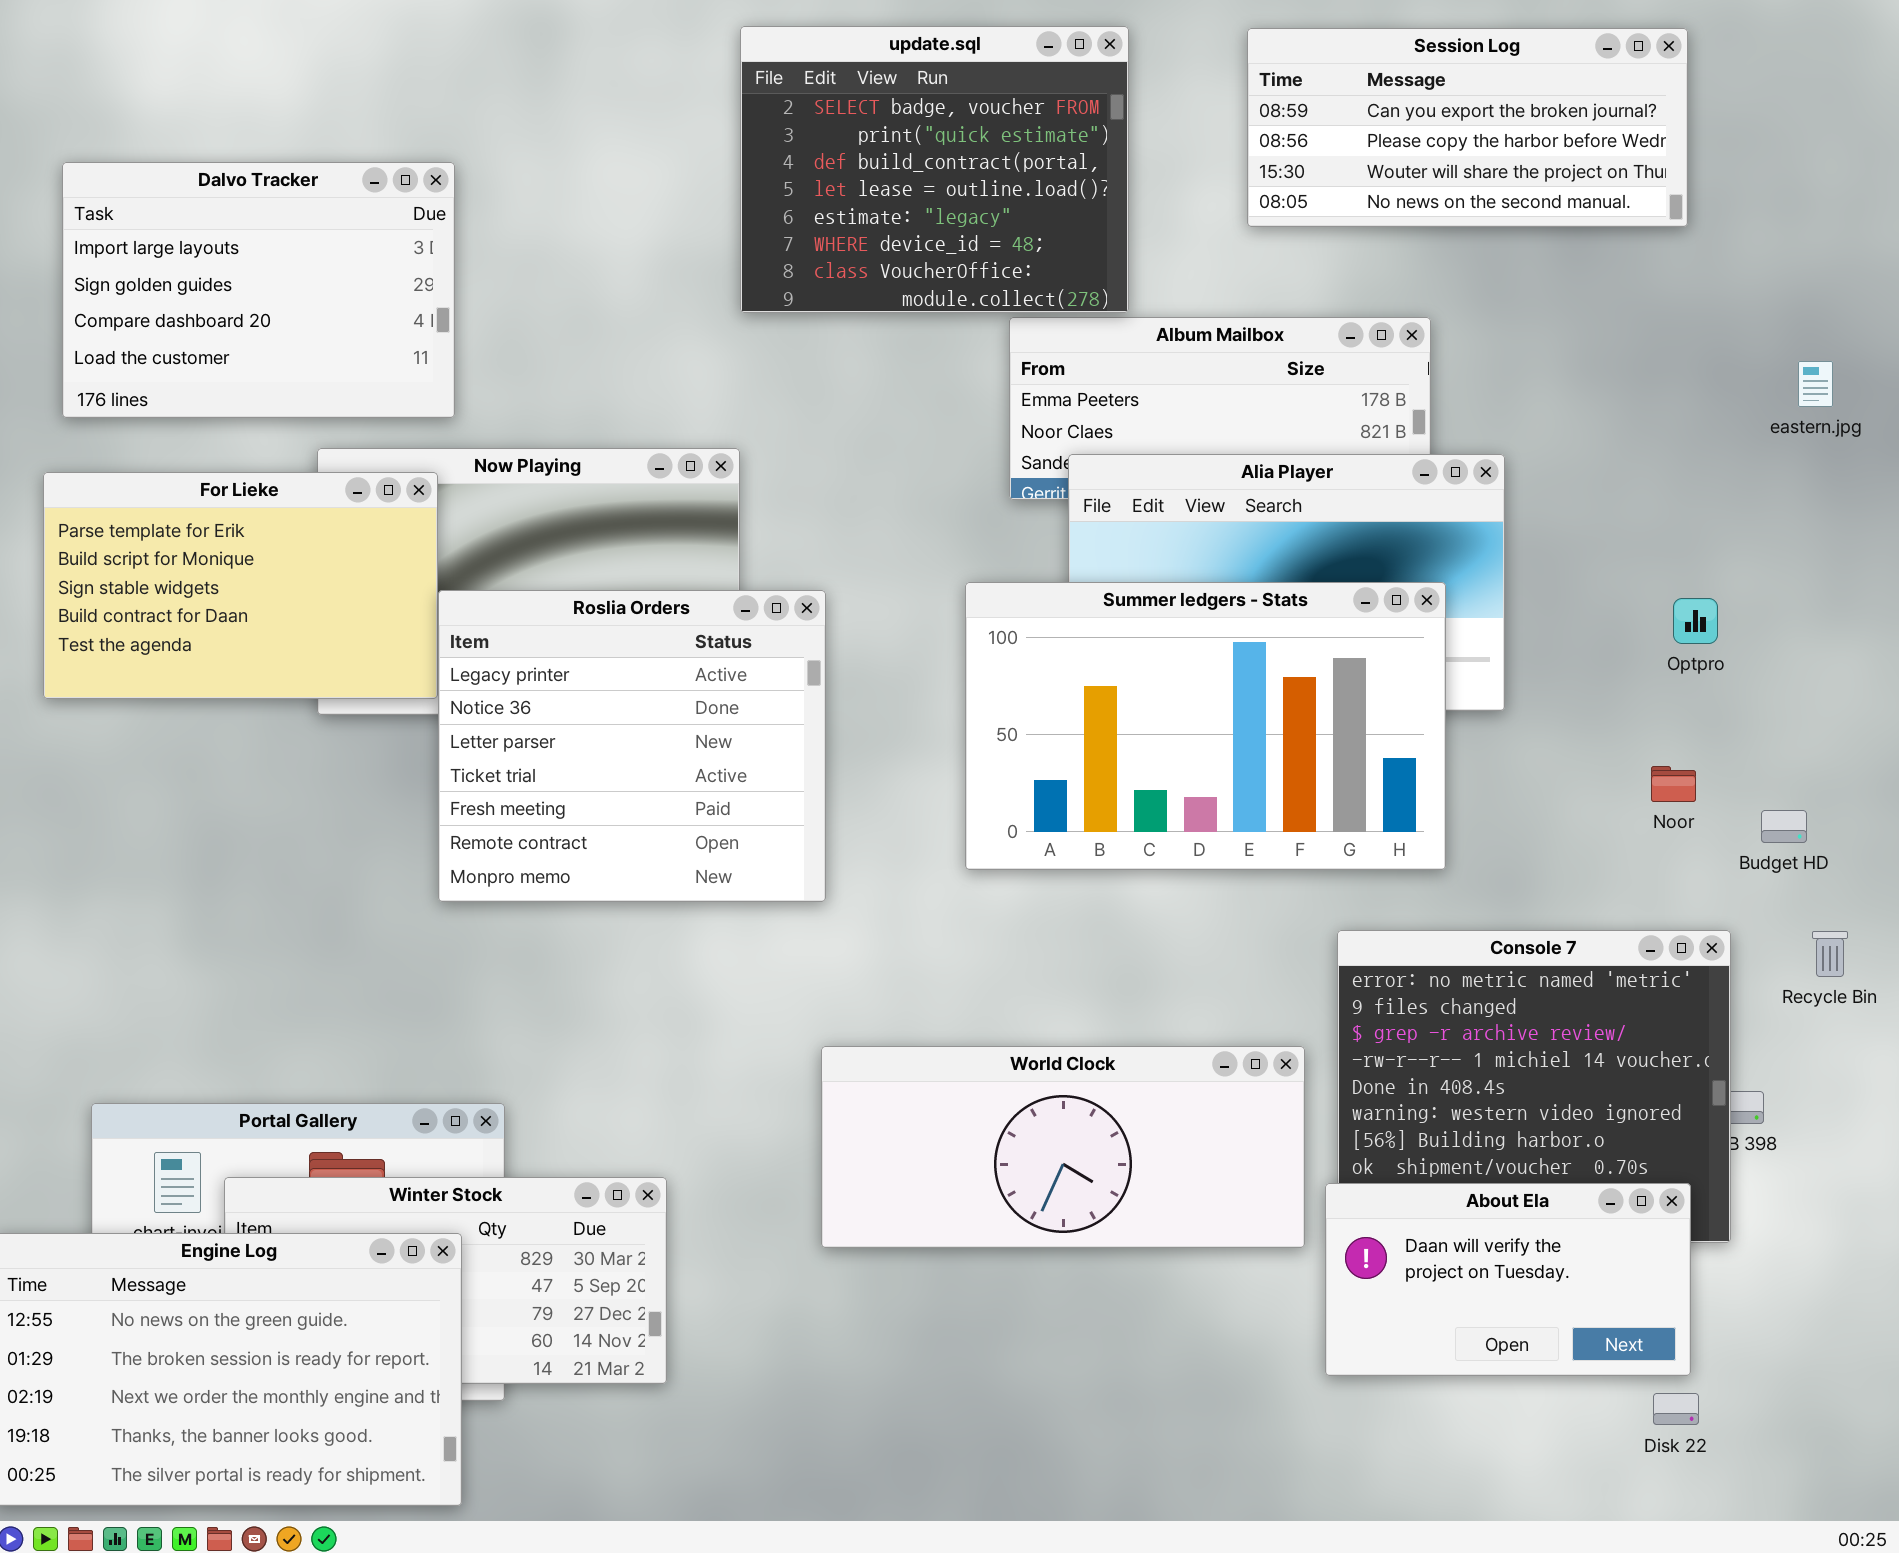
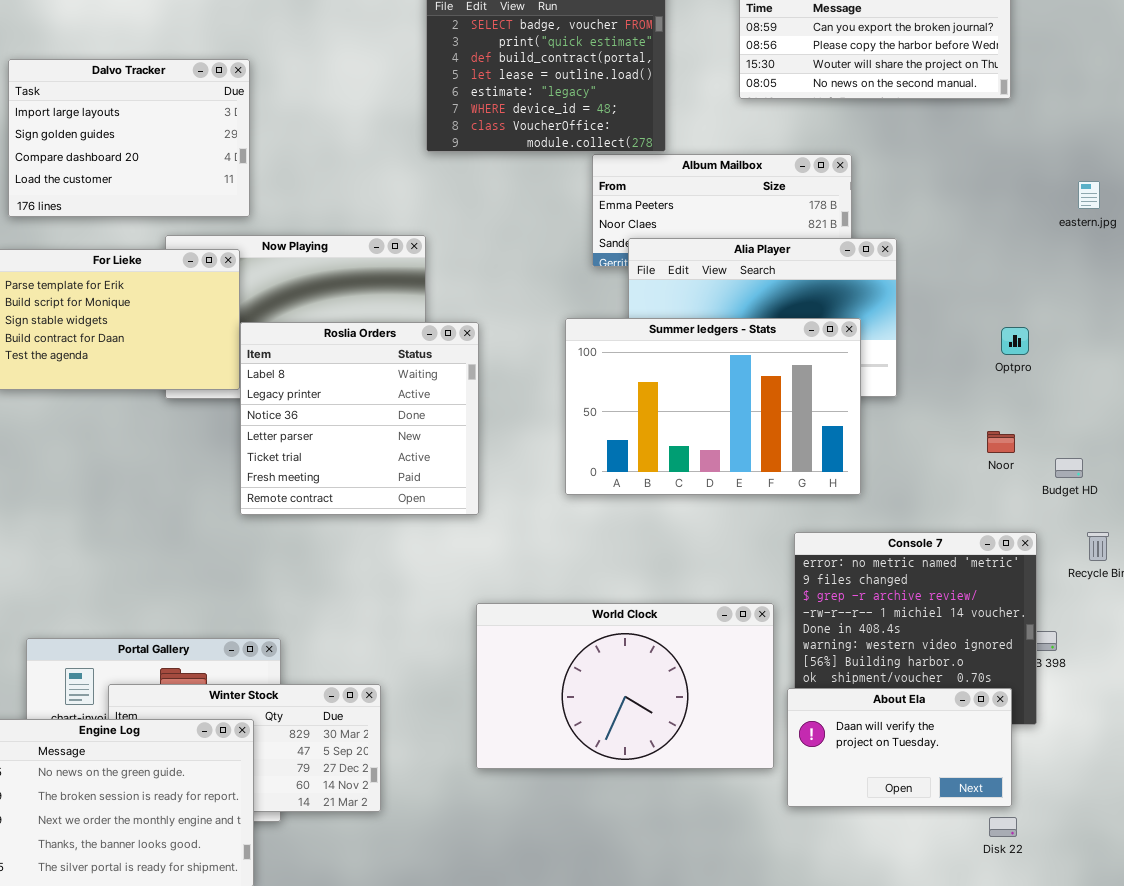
Roslia Orders: [438,590,826,902] -> [240,322,479,515], scrolled up 1 row
World Clock: [821,1046,1305,1248] -> [476,603,774,769], resized

